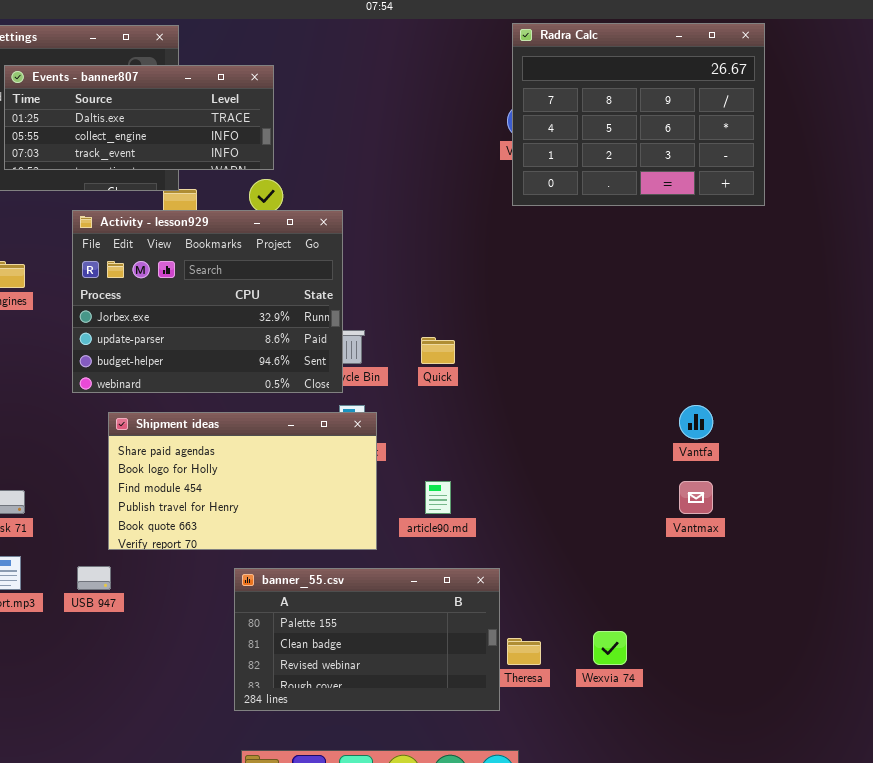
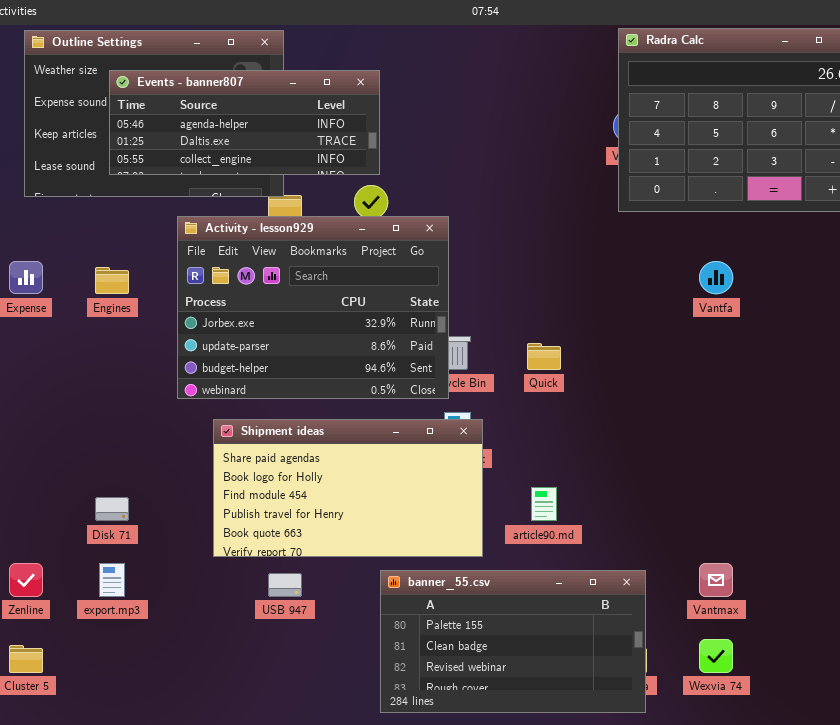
Events - banner807: [4,65,274,170] -> [109,70,380,175], scrolled up 1 row
Vantfa: [679,405,713,439] -> [699,261,733,294], moved
Vantmax: [679,481,713,514] -> [699,563,733,597], moved
USB 947: [77,566,111,590] -> [268,573,302,597], moved
banner_55.csv: [234,568,500,711] -> [380,570,646,713], moved

